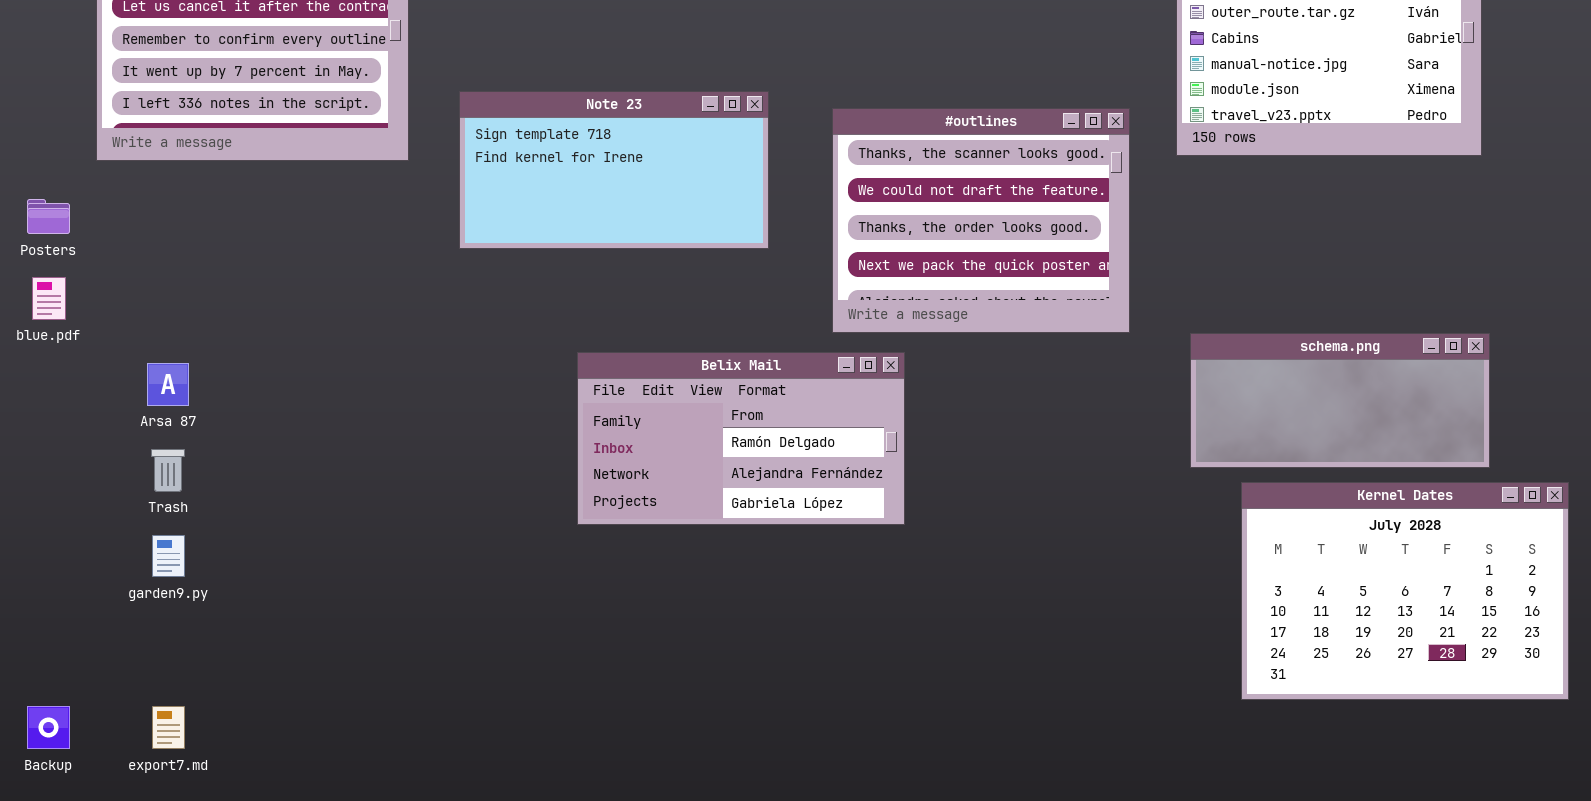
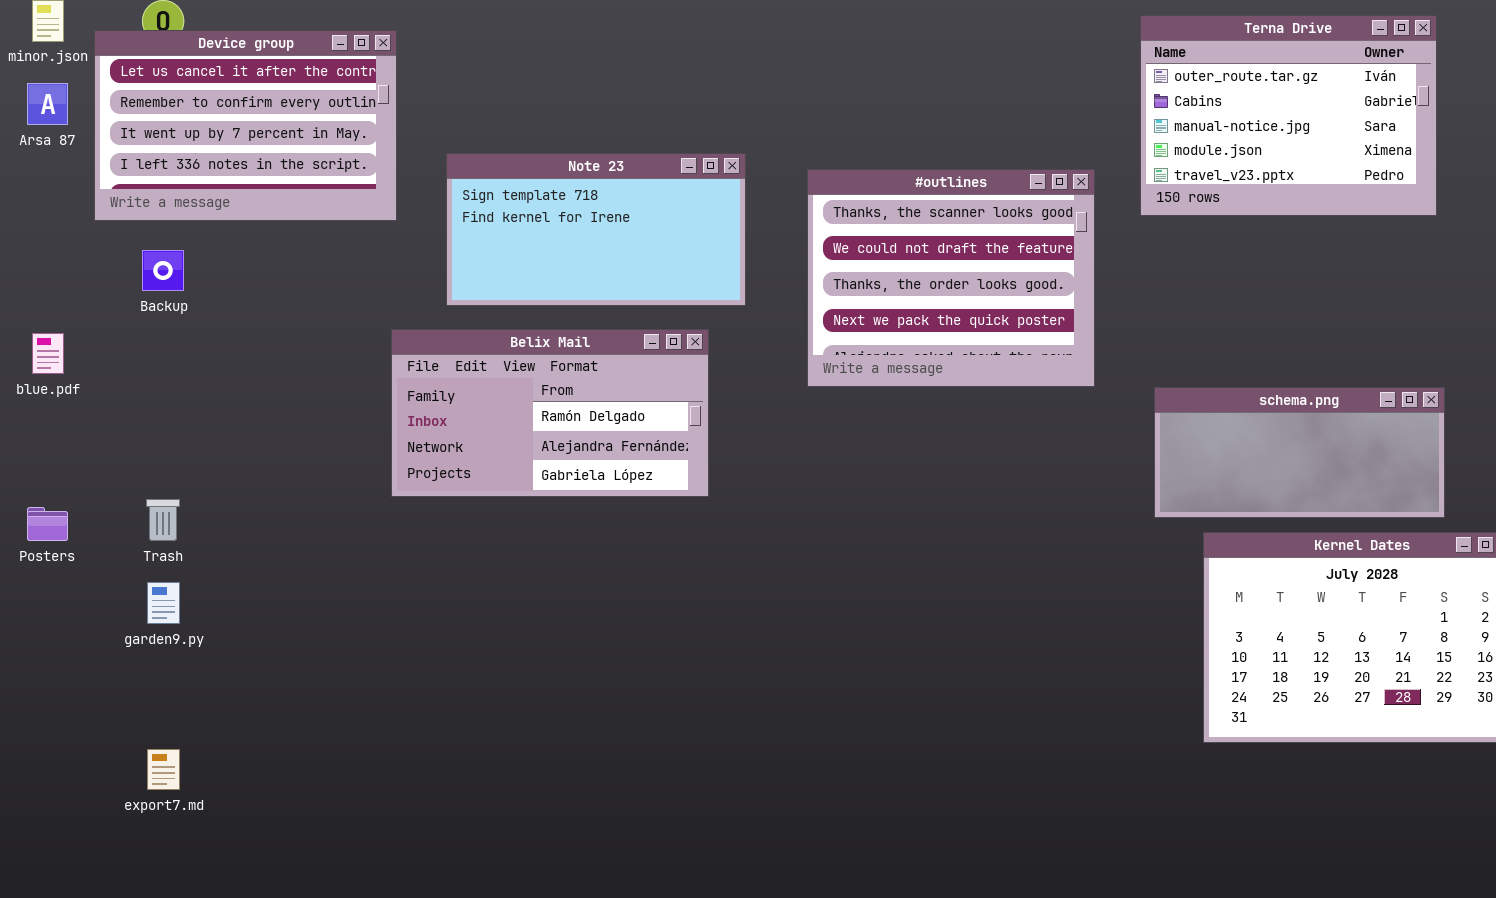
Posters: [27,199,70,234] -> [27,507,68,541], moved
Belix Mail: [577,352,905,525] -> [391,329,709,497], moved
Arsa 87: [147,363,189,406] -> [27,83,68,125], moved
Backup: [27,706,70,749] -> [142,250,184,291], moved

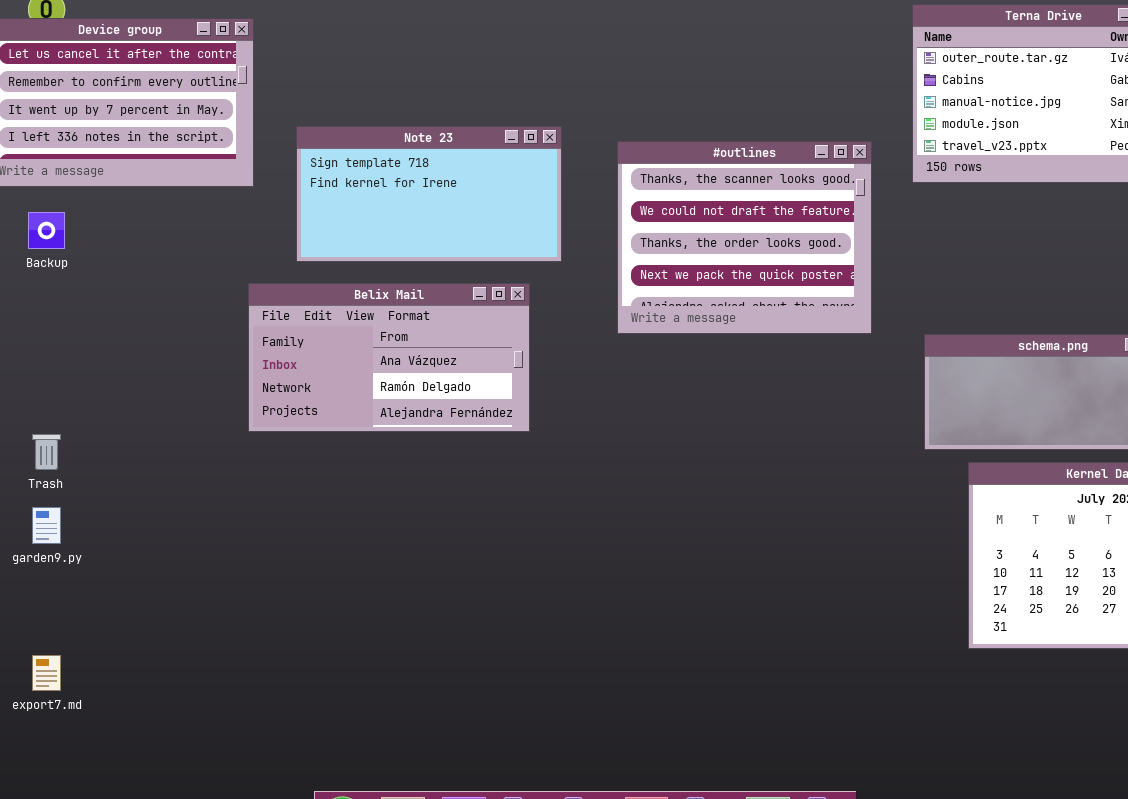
Belix Mail: [391,329,709,497] -> [248,283,530,432], scrolled up 1 row

